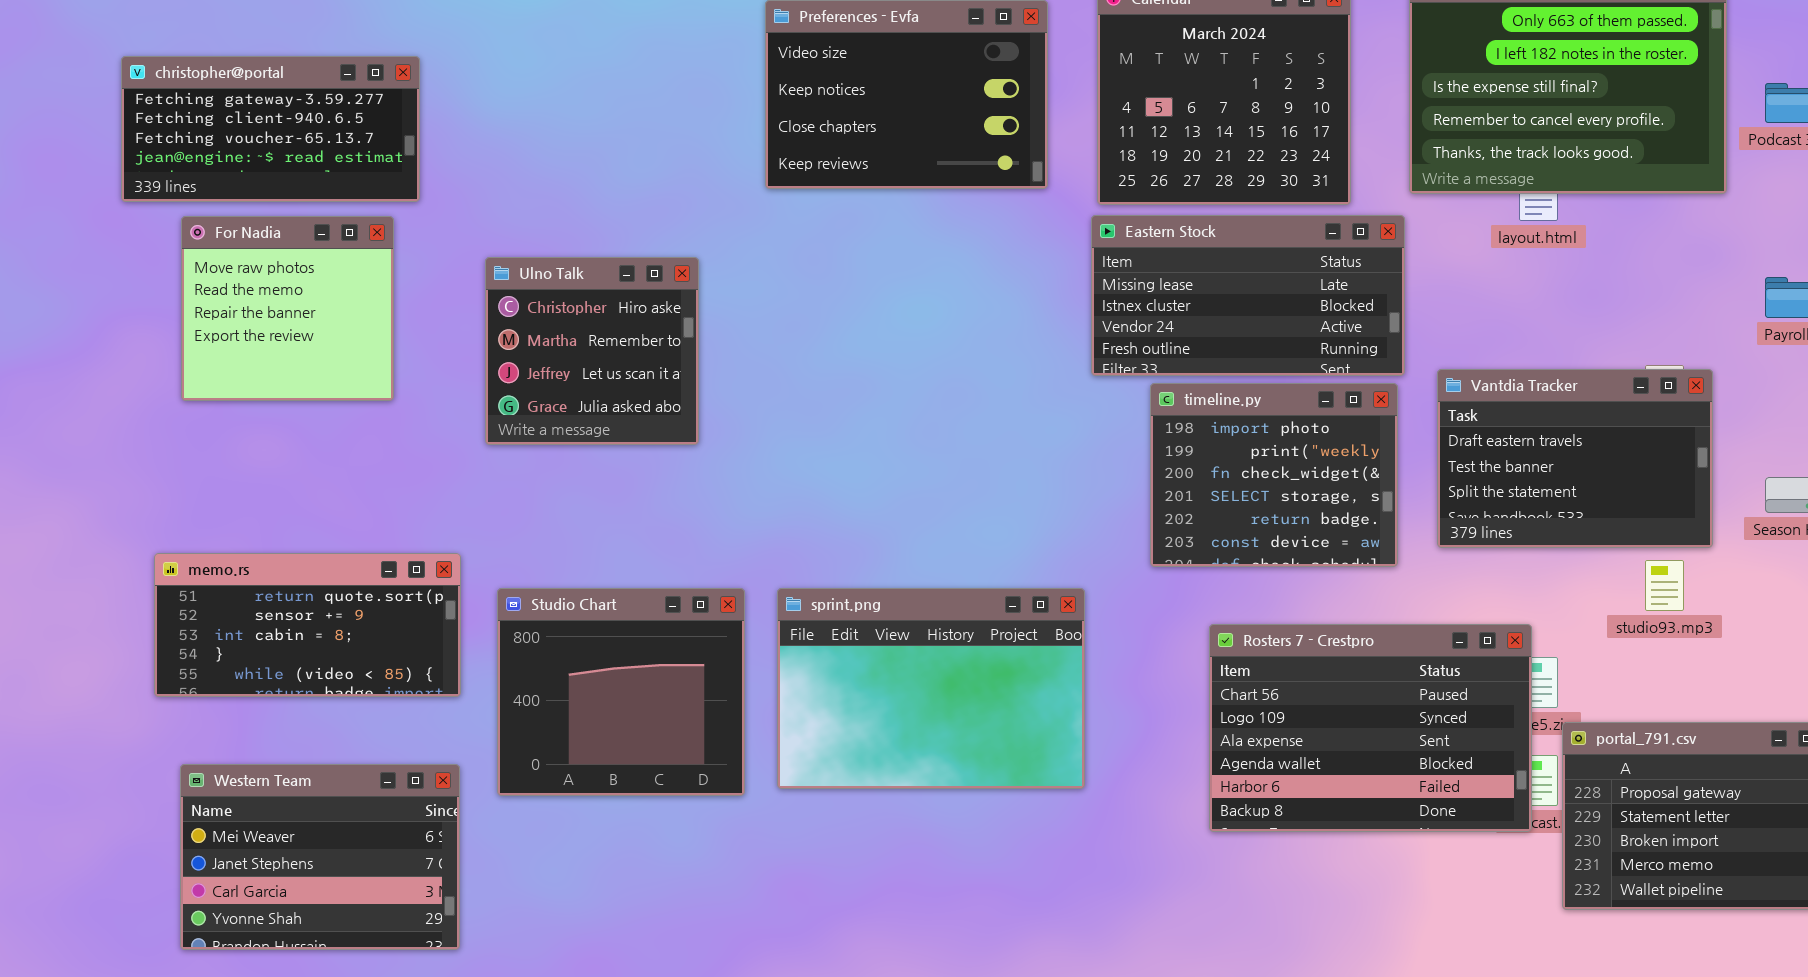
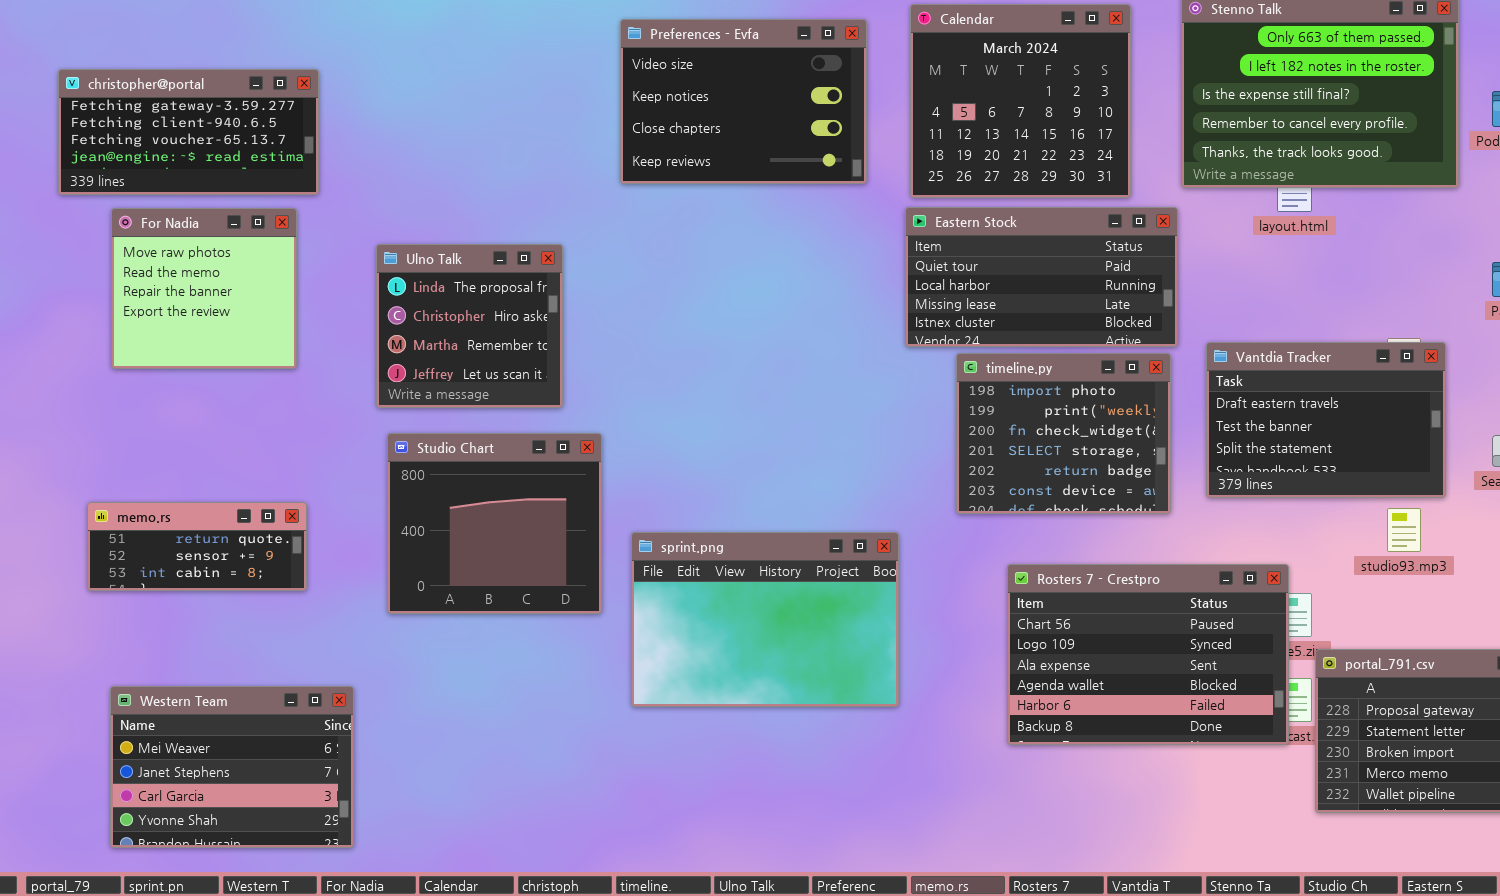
Eastern Stock: [1091,215,1405,376] -> [905,207,1178,347], scrolled up 2 rows
Ulno Talk: [485,257,699,445] -> [376,244,563,408], scrolled up 1 row
memo.rs: [154,553,461,697] -> [87,502,307,591], resized
Studio Chart: [497,588,745,796] -> [387,433,602,614], moved

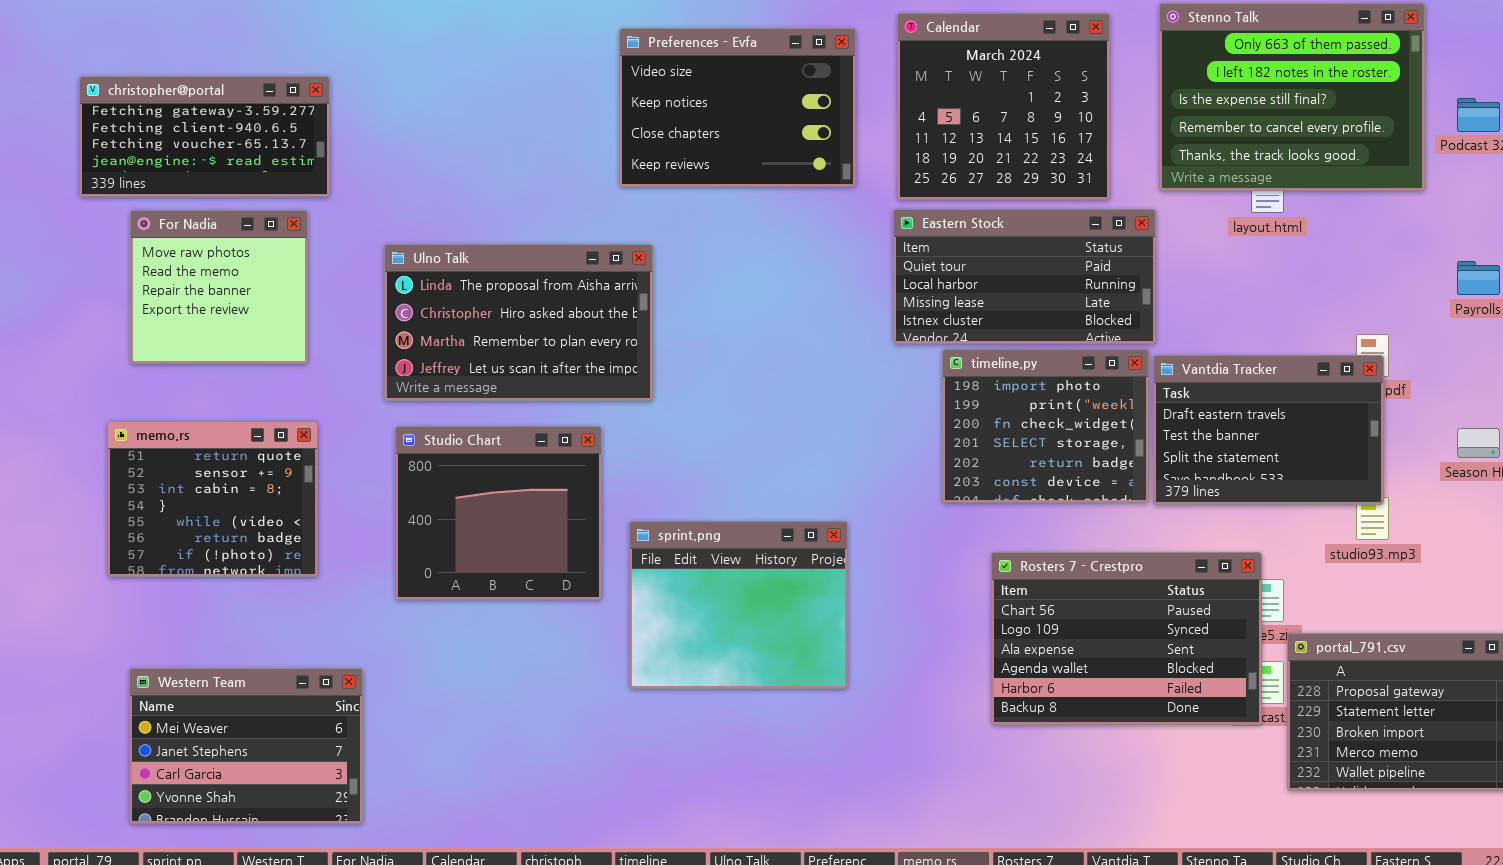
Ulno Talk: [376,244,563,408] -> [384,244,653,401], resized
Vantdia Tracker: [1206,342,1446,498] -> [1153,355,1384,505], moved
memo.rs: [87,502,307,591] -> [107,421,318,577], resized
sprint.png: [631,532,899,707] -> [629,521,848,689], resized

